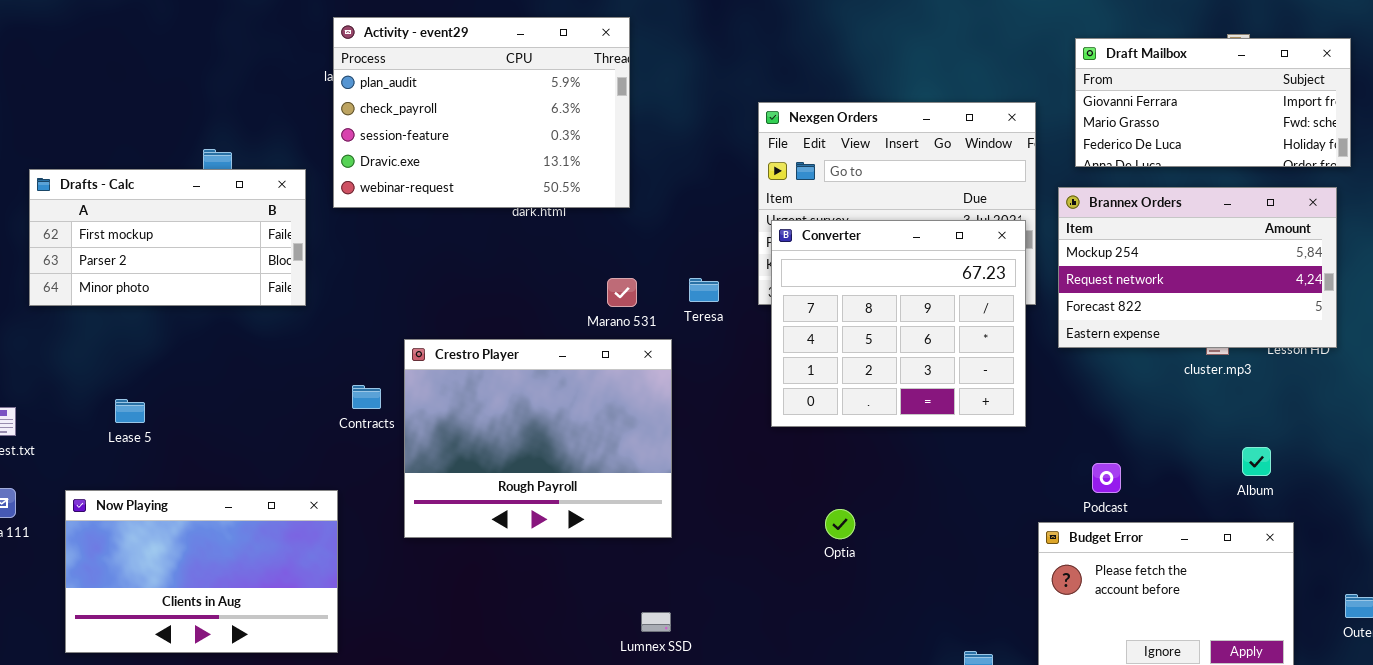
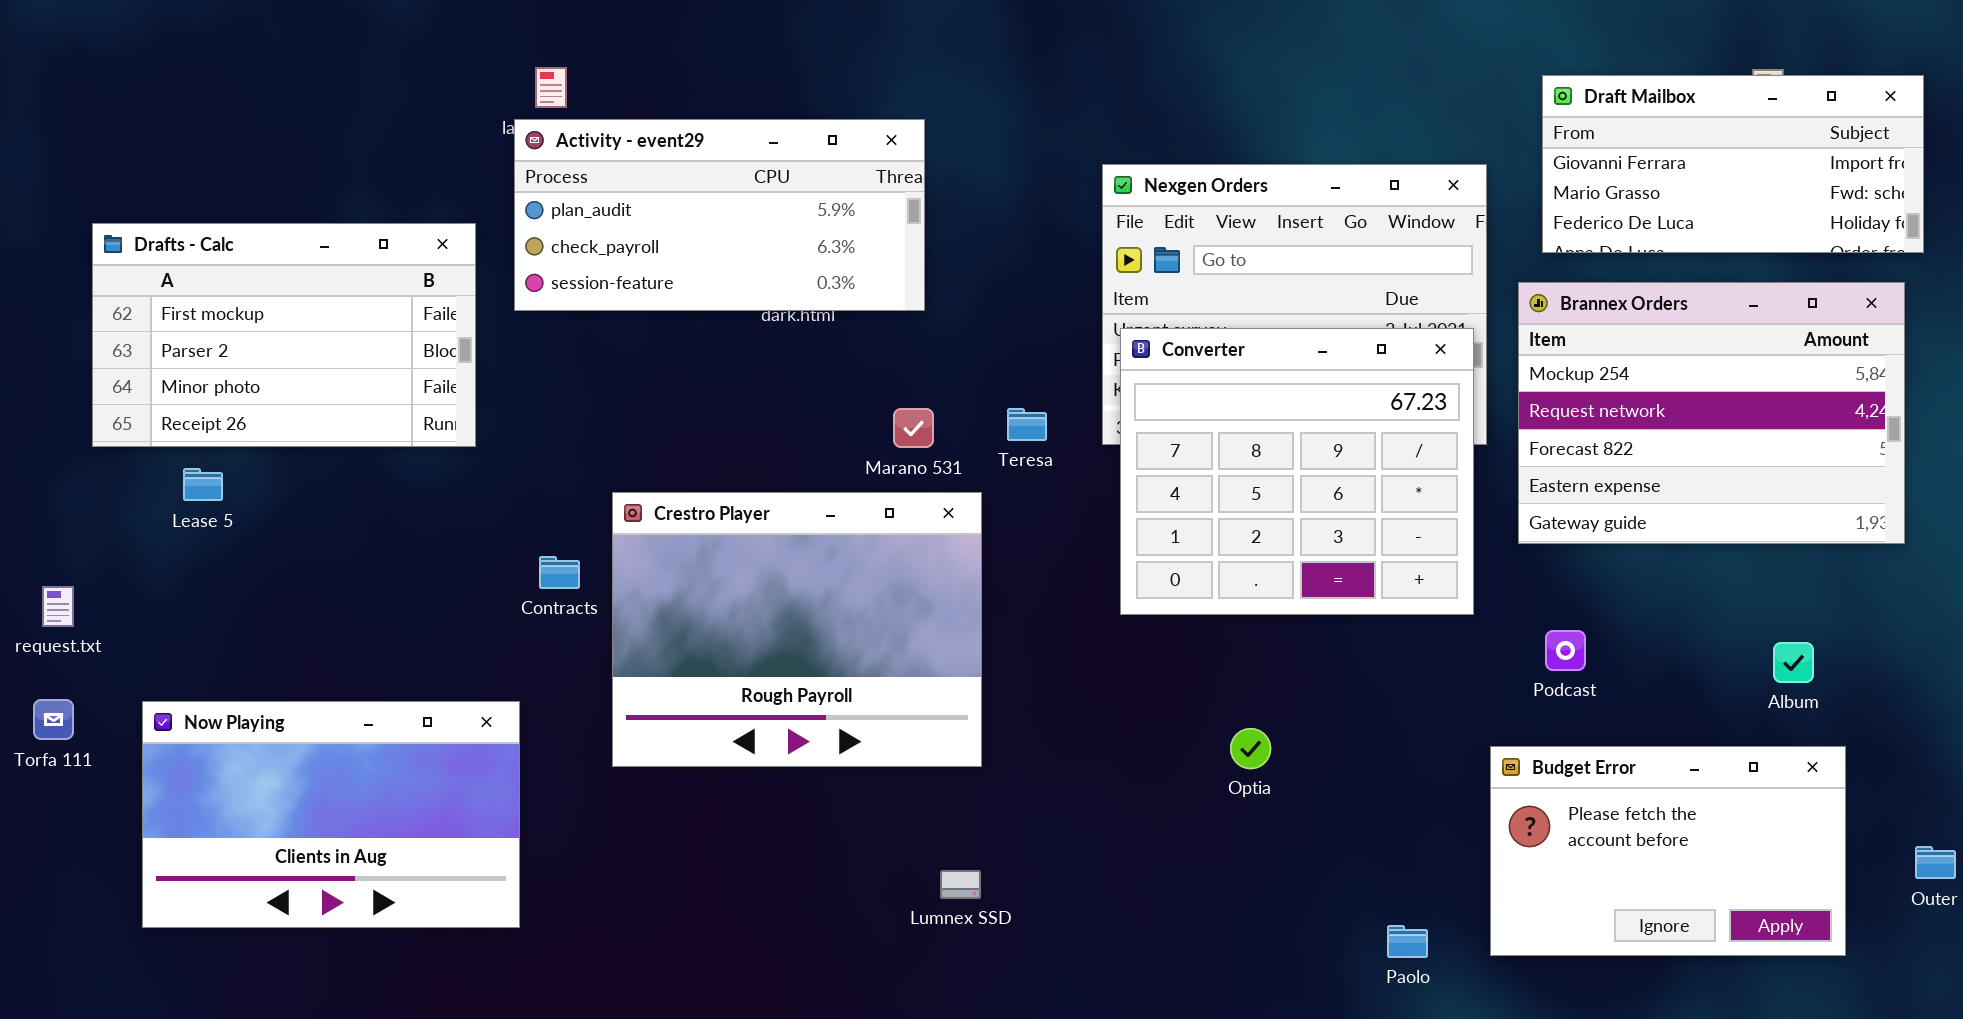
Activity - event29: [333,17,630,208] -> [514,119,925,311], resized
Drafts - Calc: [29,169,306,306] -> [92,223,476,447], resized
Brannex Orders: [1058,187,1337,348] -> [1518,282,1905,544], resized
Lease 5: [115,399,145,423] -> [183,468,223,501], moved
Podcast: [1092,463,1121,493] -> [1545,630,1586,671], moved
Optia: [825,509,855,539] -> [1230,728,1271,769], moved

